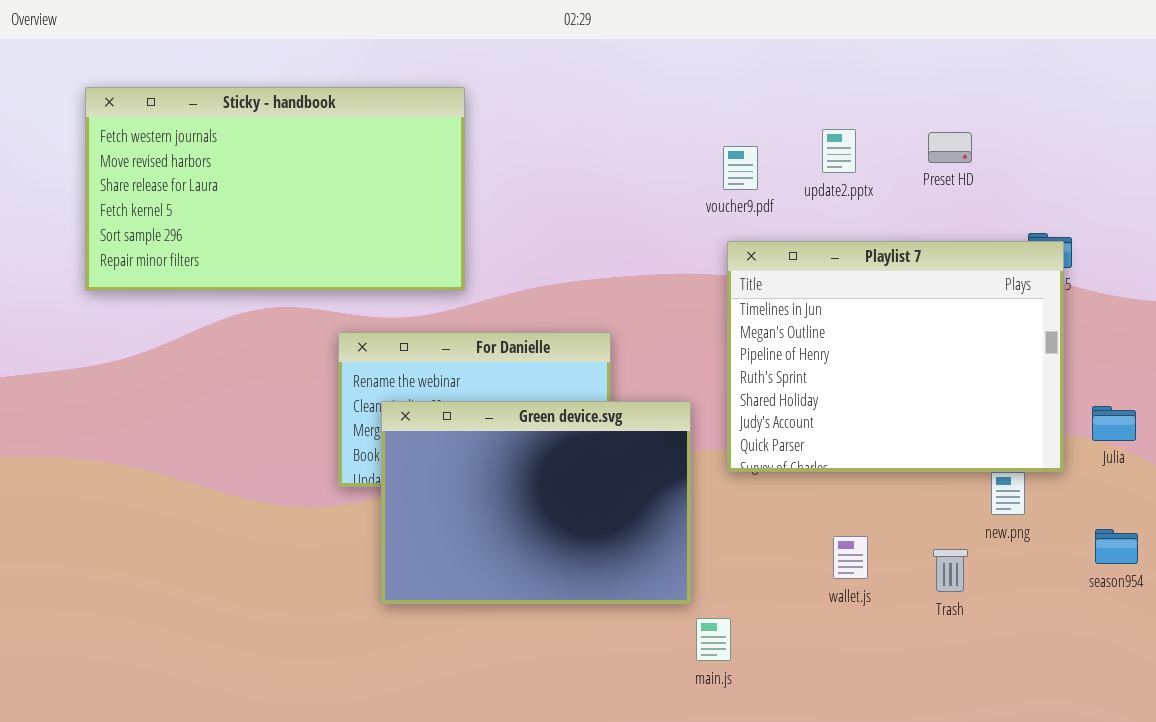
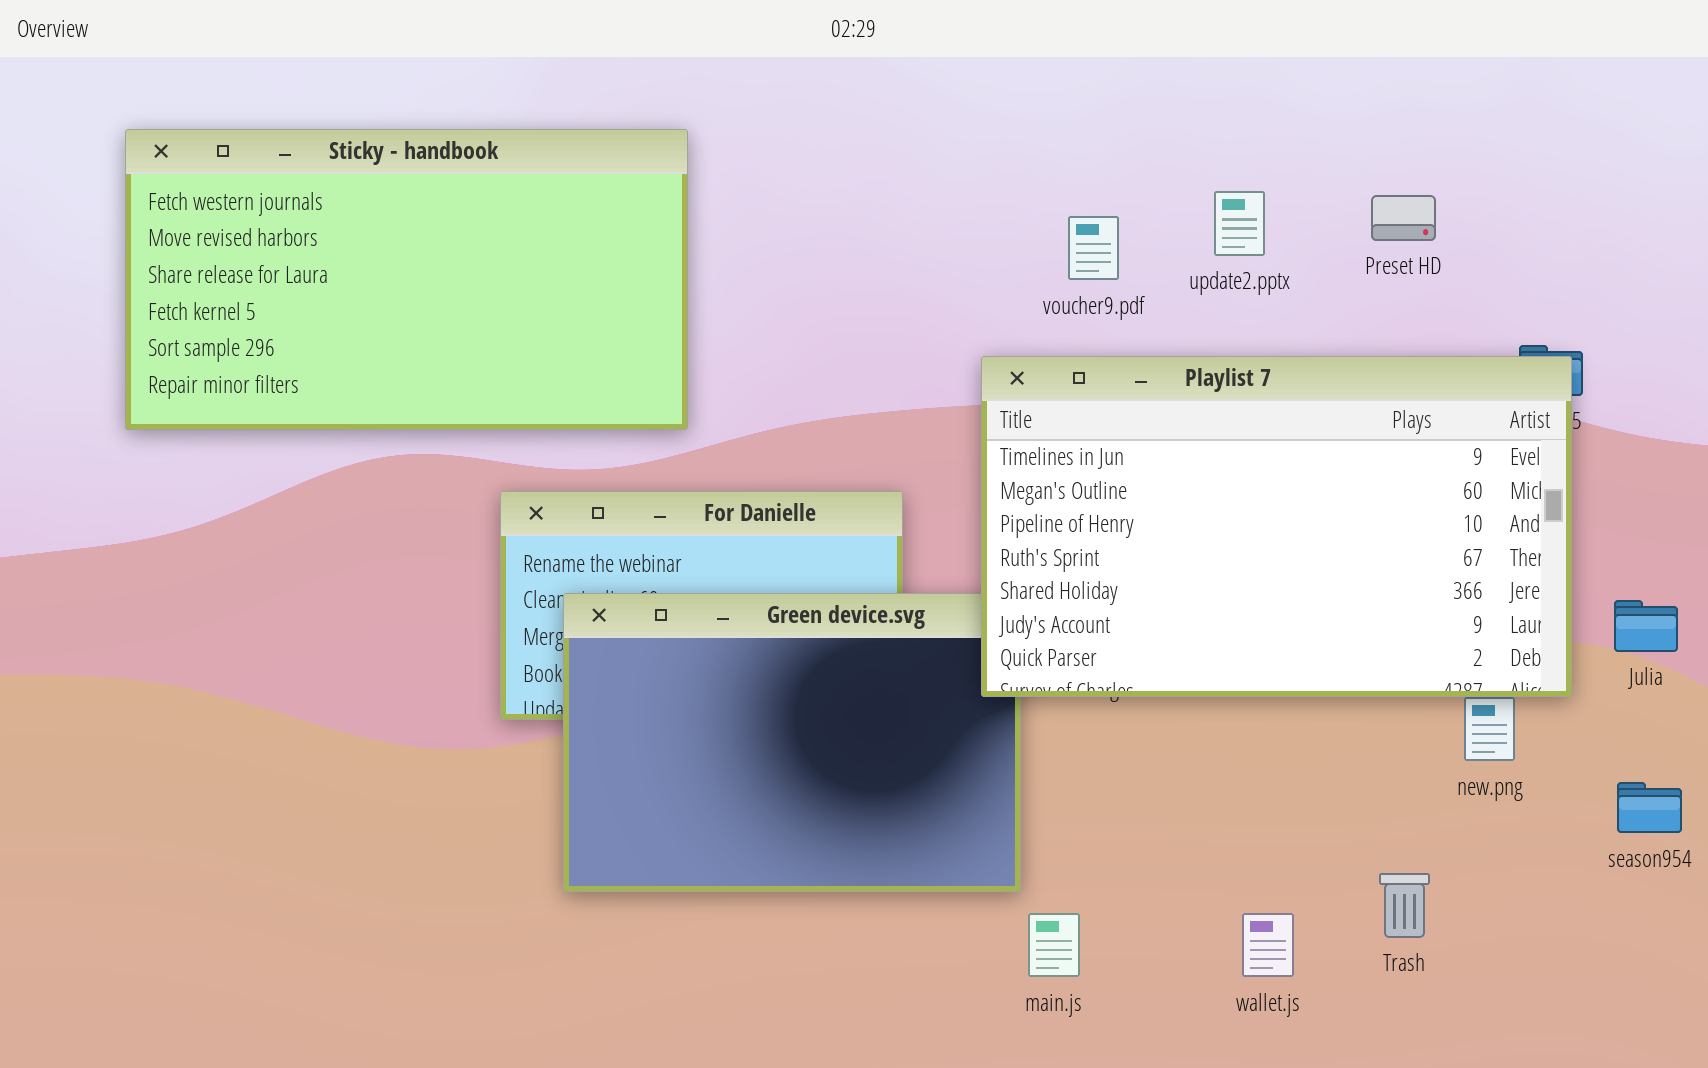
Playlist 7: [727,241,1064,472] -> [981,356,1572,697], resized
wallet.js: [833,536,868,579] -> [1242,913,1294,977], moved
Trash: [933,549,968,592] -> [1379,873,1430,938], moved

